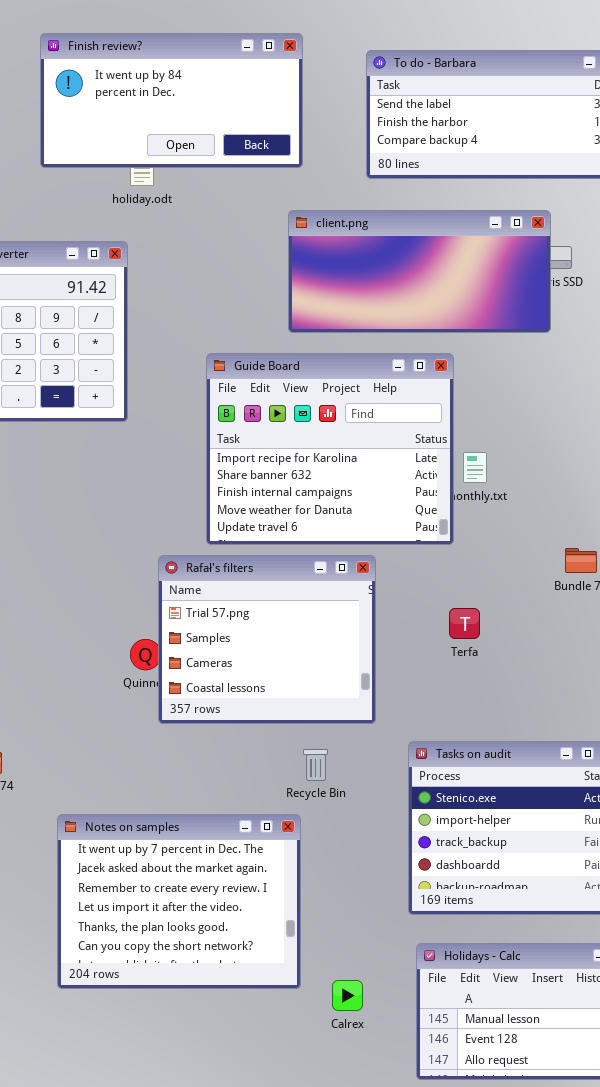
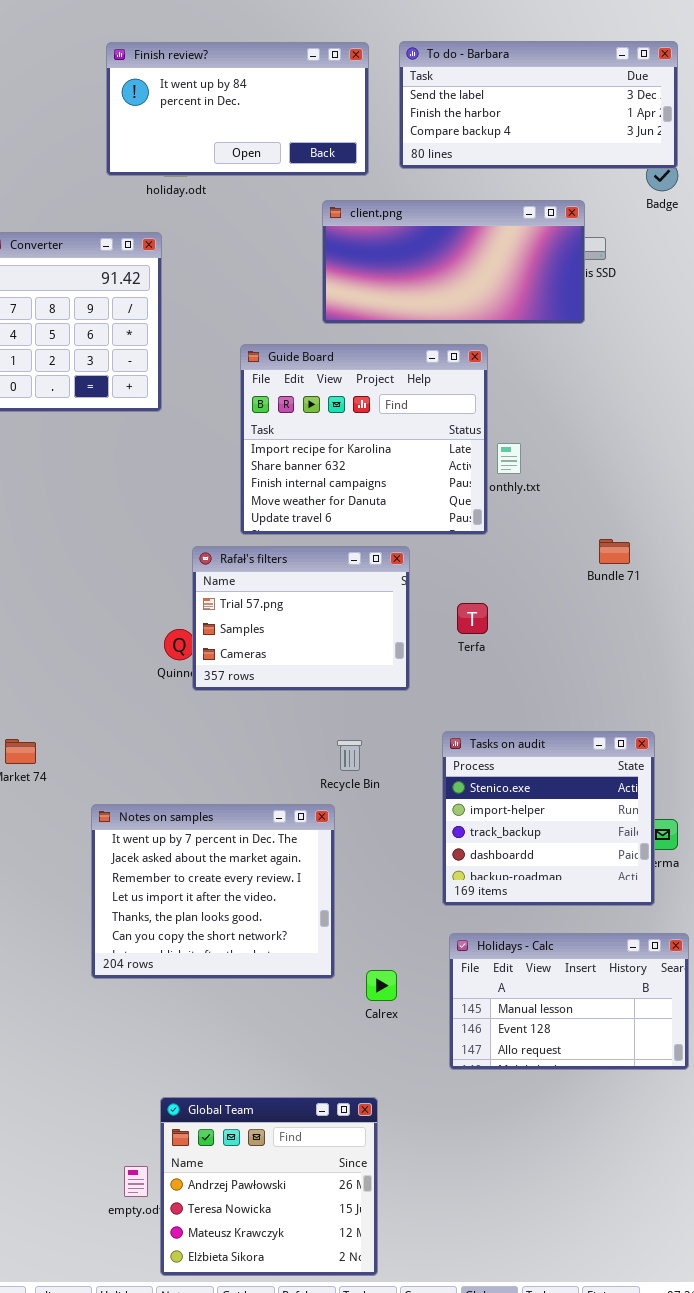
Finish review?: [40,33,303,168] -> [106,42,369,176], moved
Rafał's filters: [158,555,376,724] -> [192,546,410,691], resized
Terfa: [449,608,480,639] -> [457,603,488,634], moved

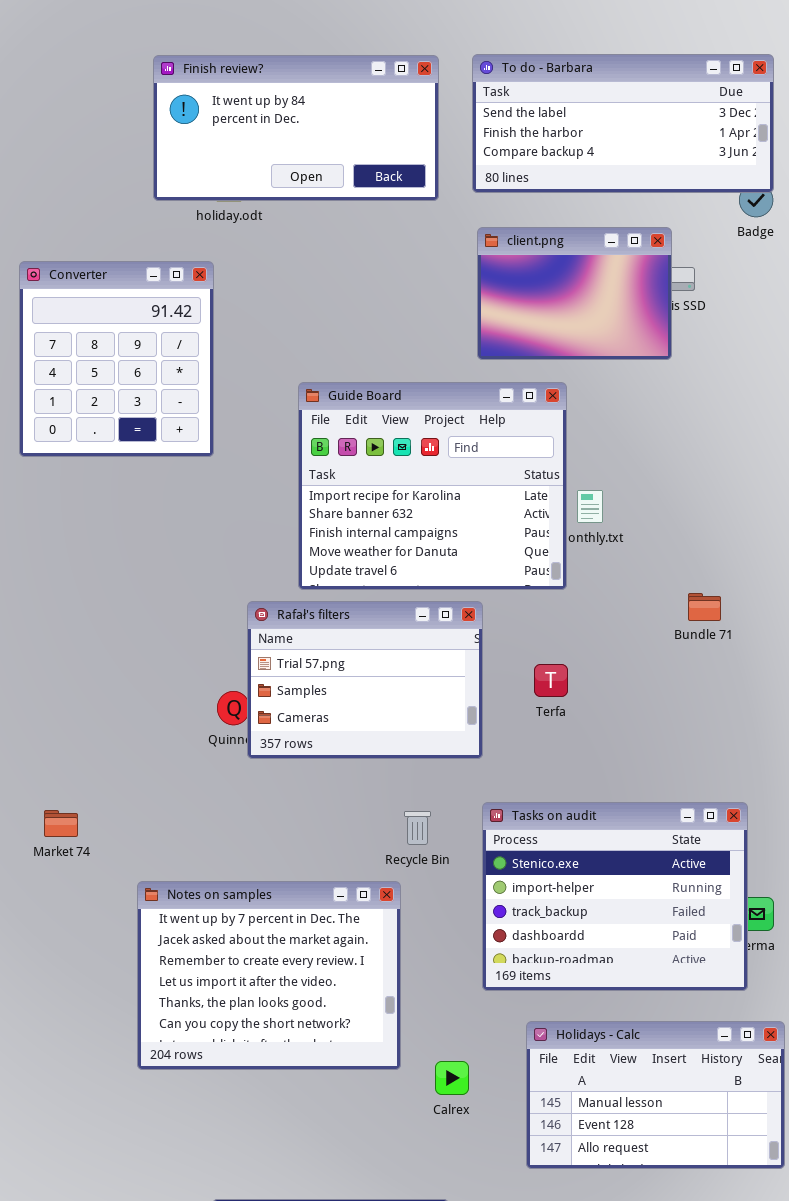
client.png: [322,200,585,324] -> [477,227,672,360], resized
Tasks on audit: [442,731,655,906] -> [482,802,748,991], resized

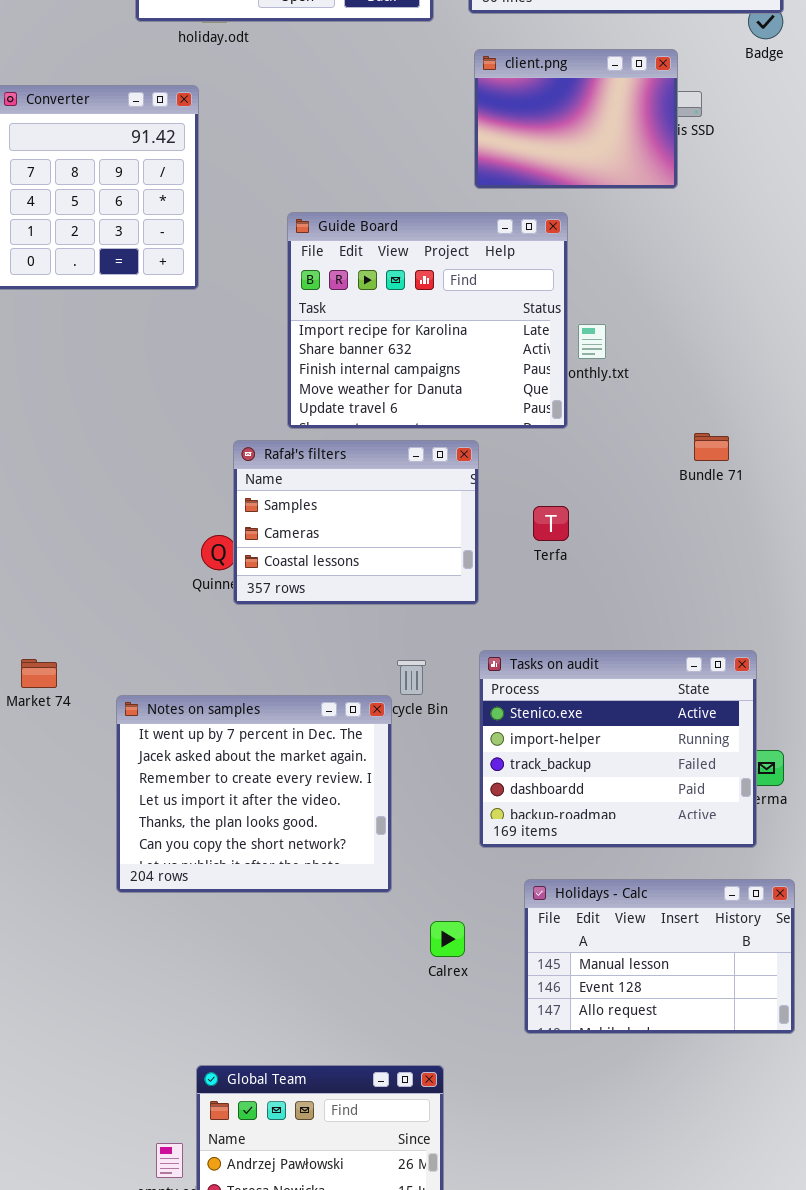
Rafał's filters: [247,601,483,759] -> [233,440,479,605], scrolled down 1 row
Notes on samples: [137,881,401,1070] -> [116,695,392,893], moved

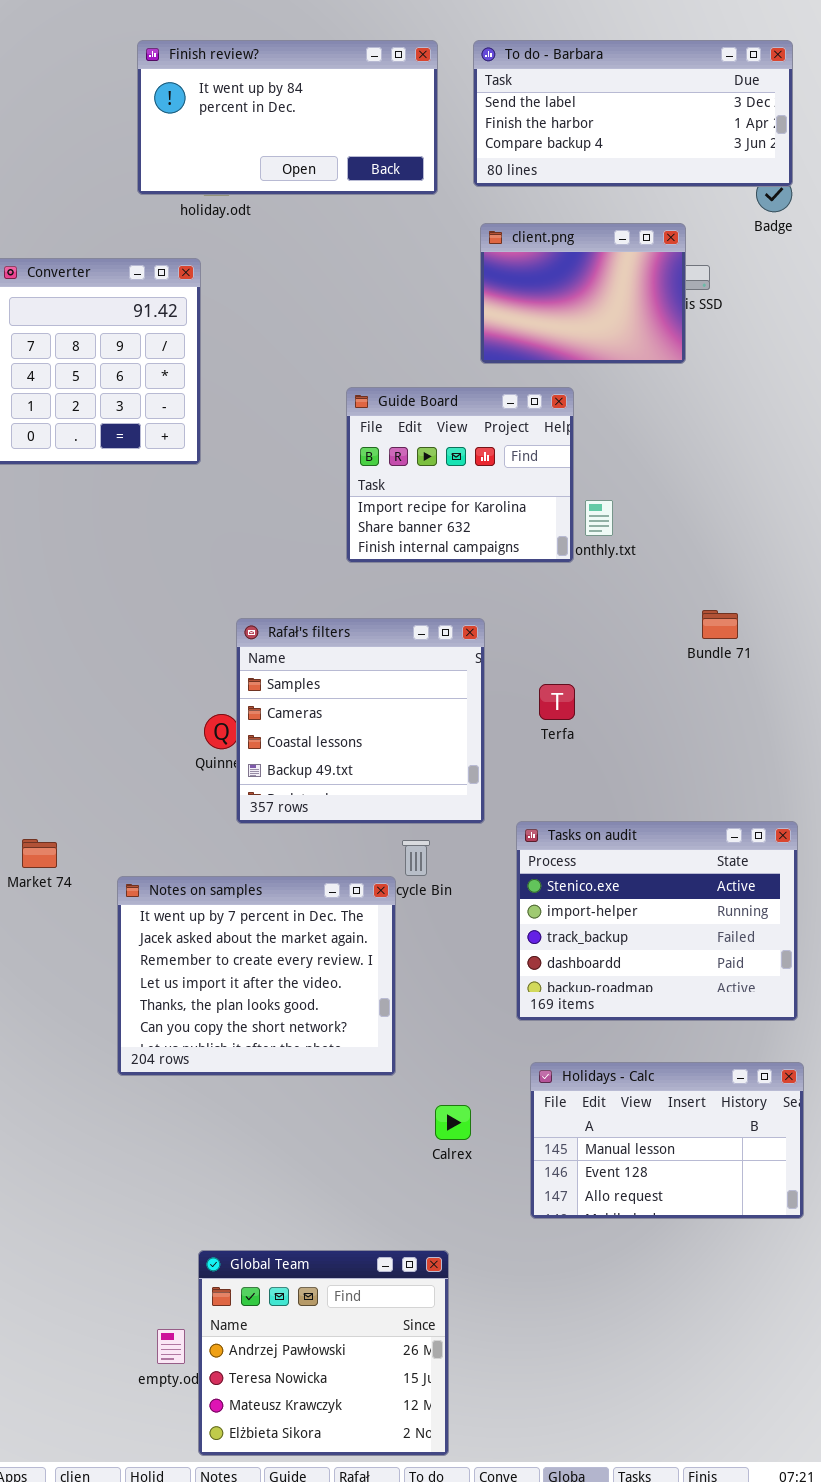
Guide Board: [287,212,568,429] -> [346,387,574,563], resized
Rafał's filters: [233,440,479,605] -> [236,618,485,824], resized
Tasks on audit: [479,650,757,848] -> [516,821,798,1021], moved

